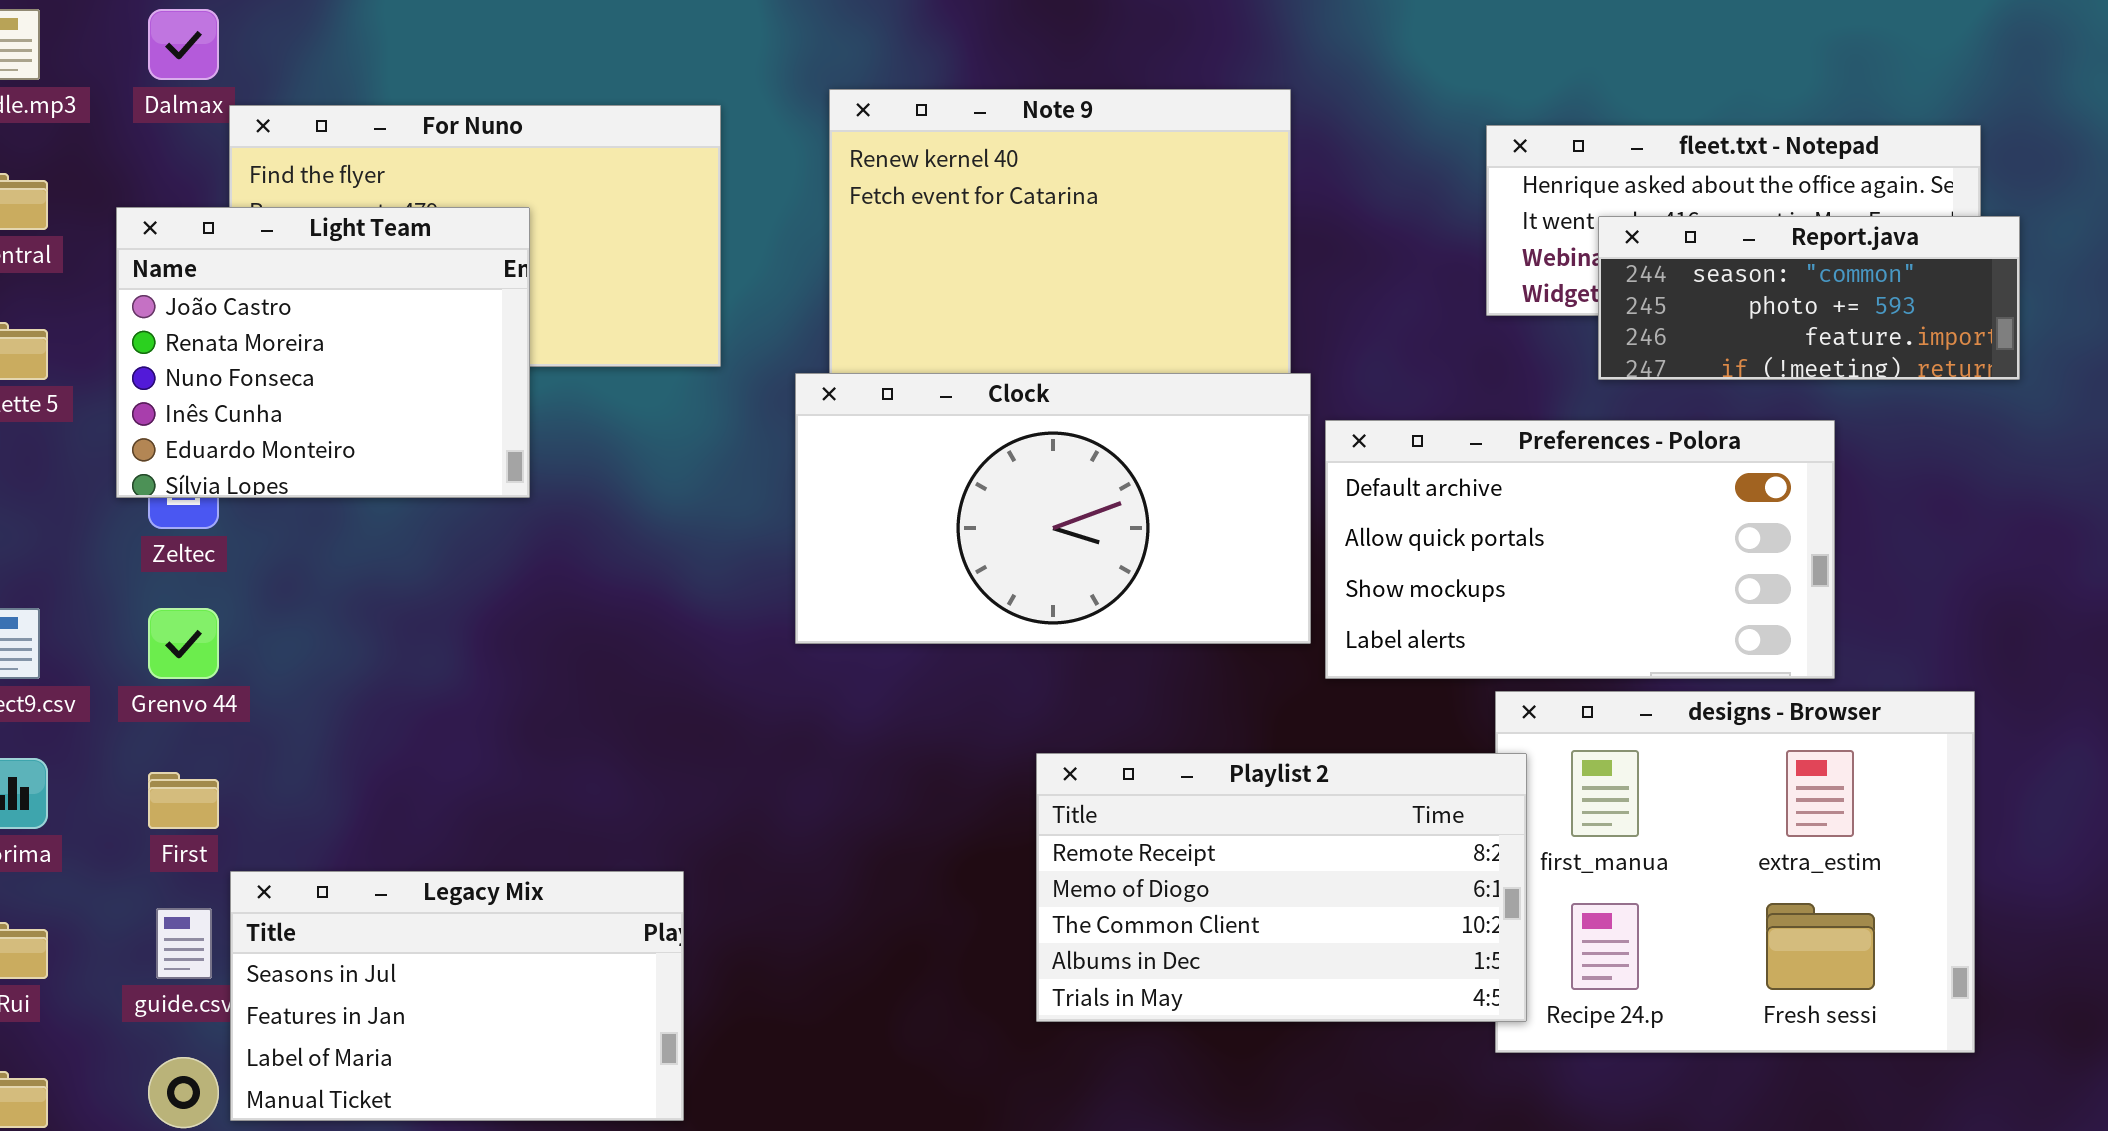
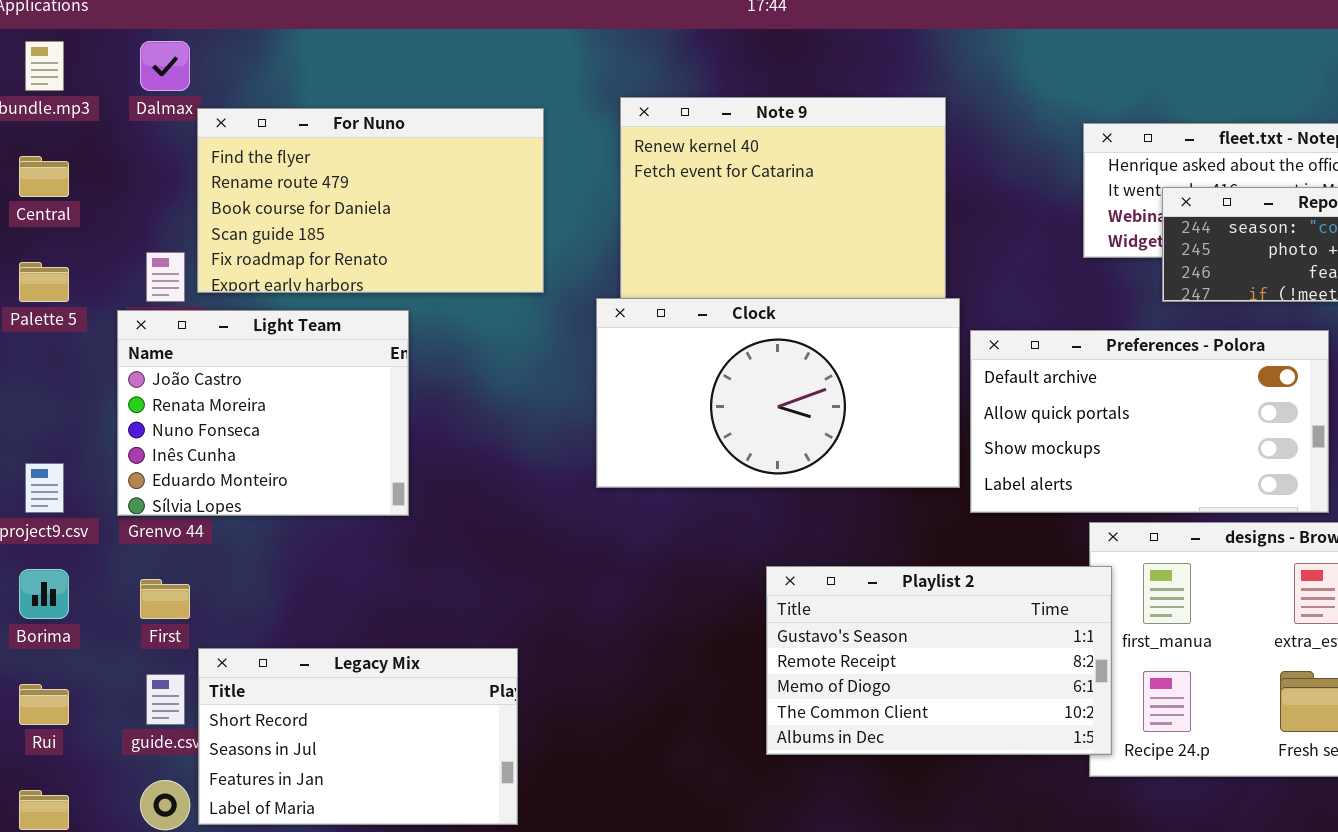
Light Team: [116,207,530,498] -> [117,310,409,516], moved
Playlist 2: [1036,753,1527,1022] -> [766,566,1112,755], scrolled up 1 row
Legacy Mix: [230,871,684,1121] -> [198,648,518,825], scrolled up 1 row

